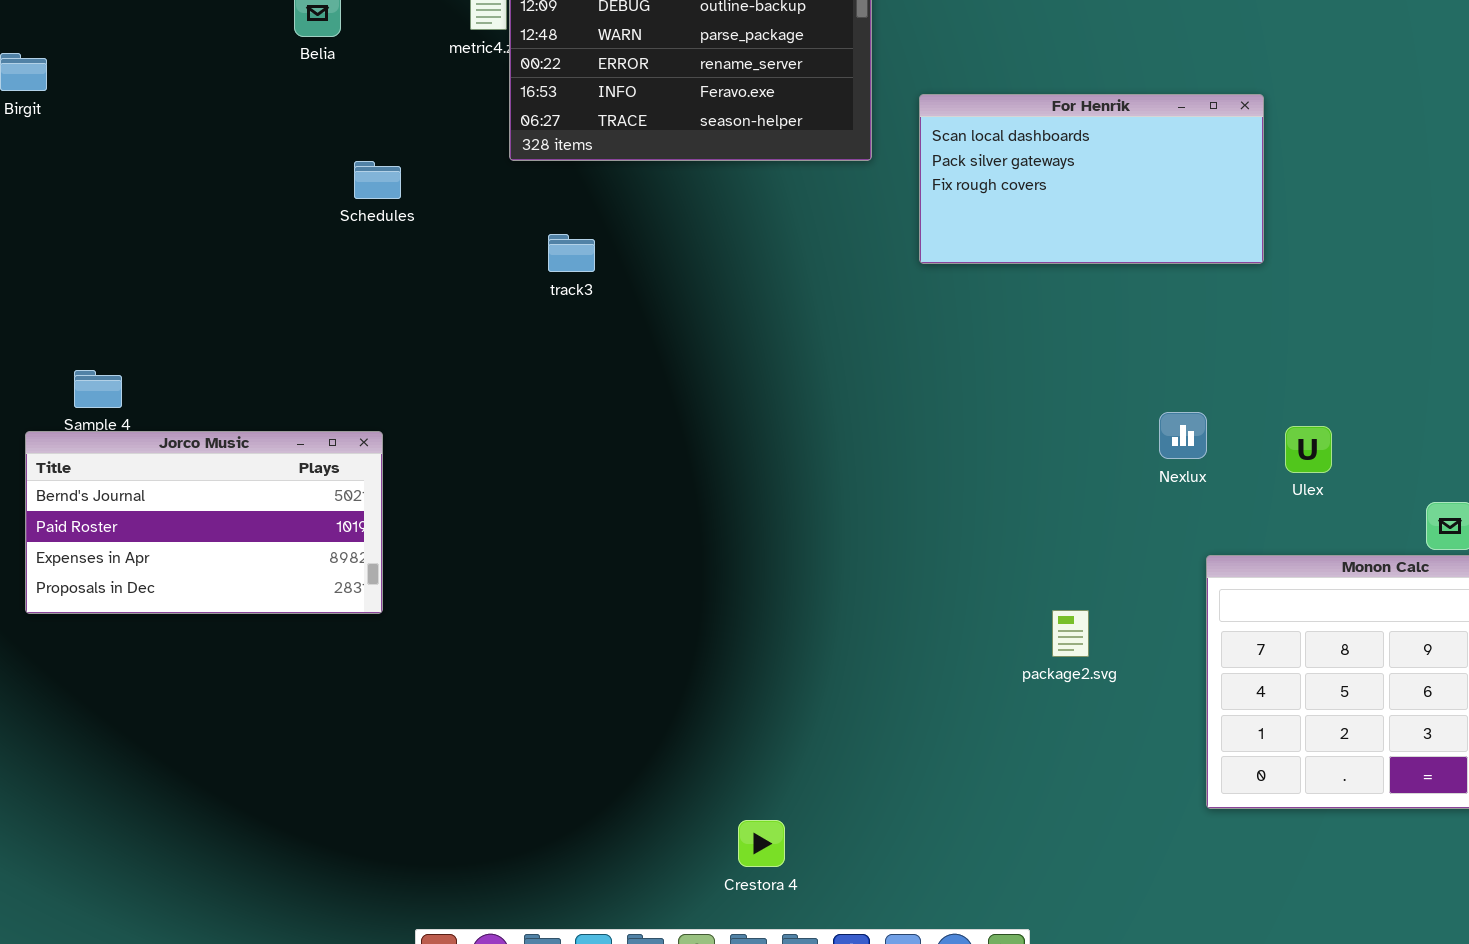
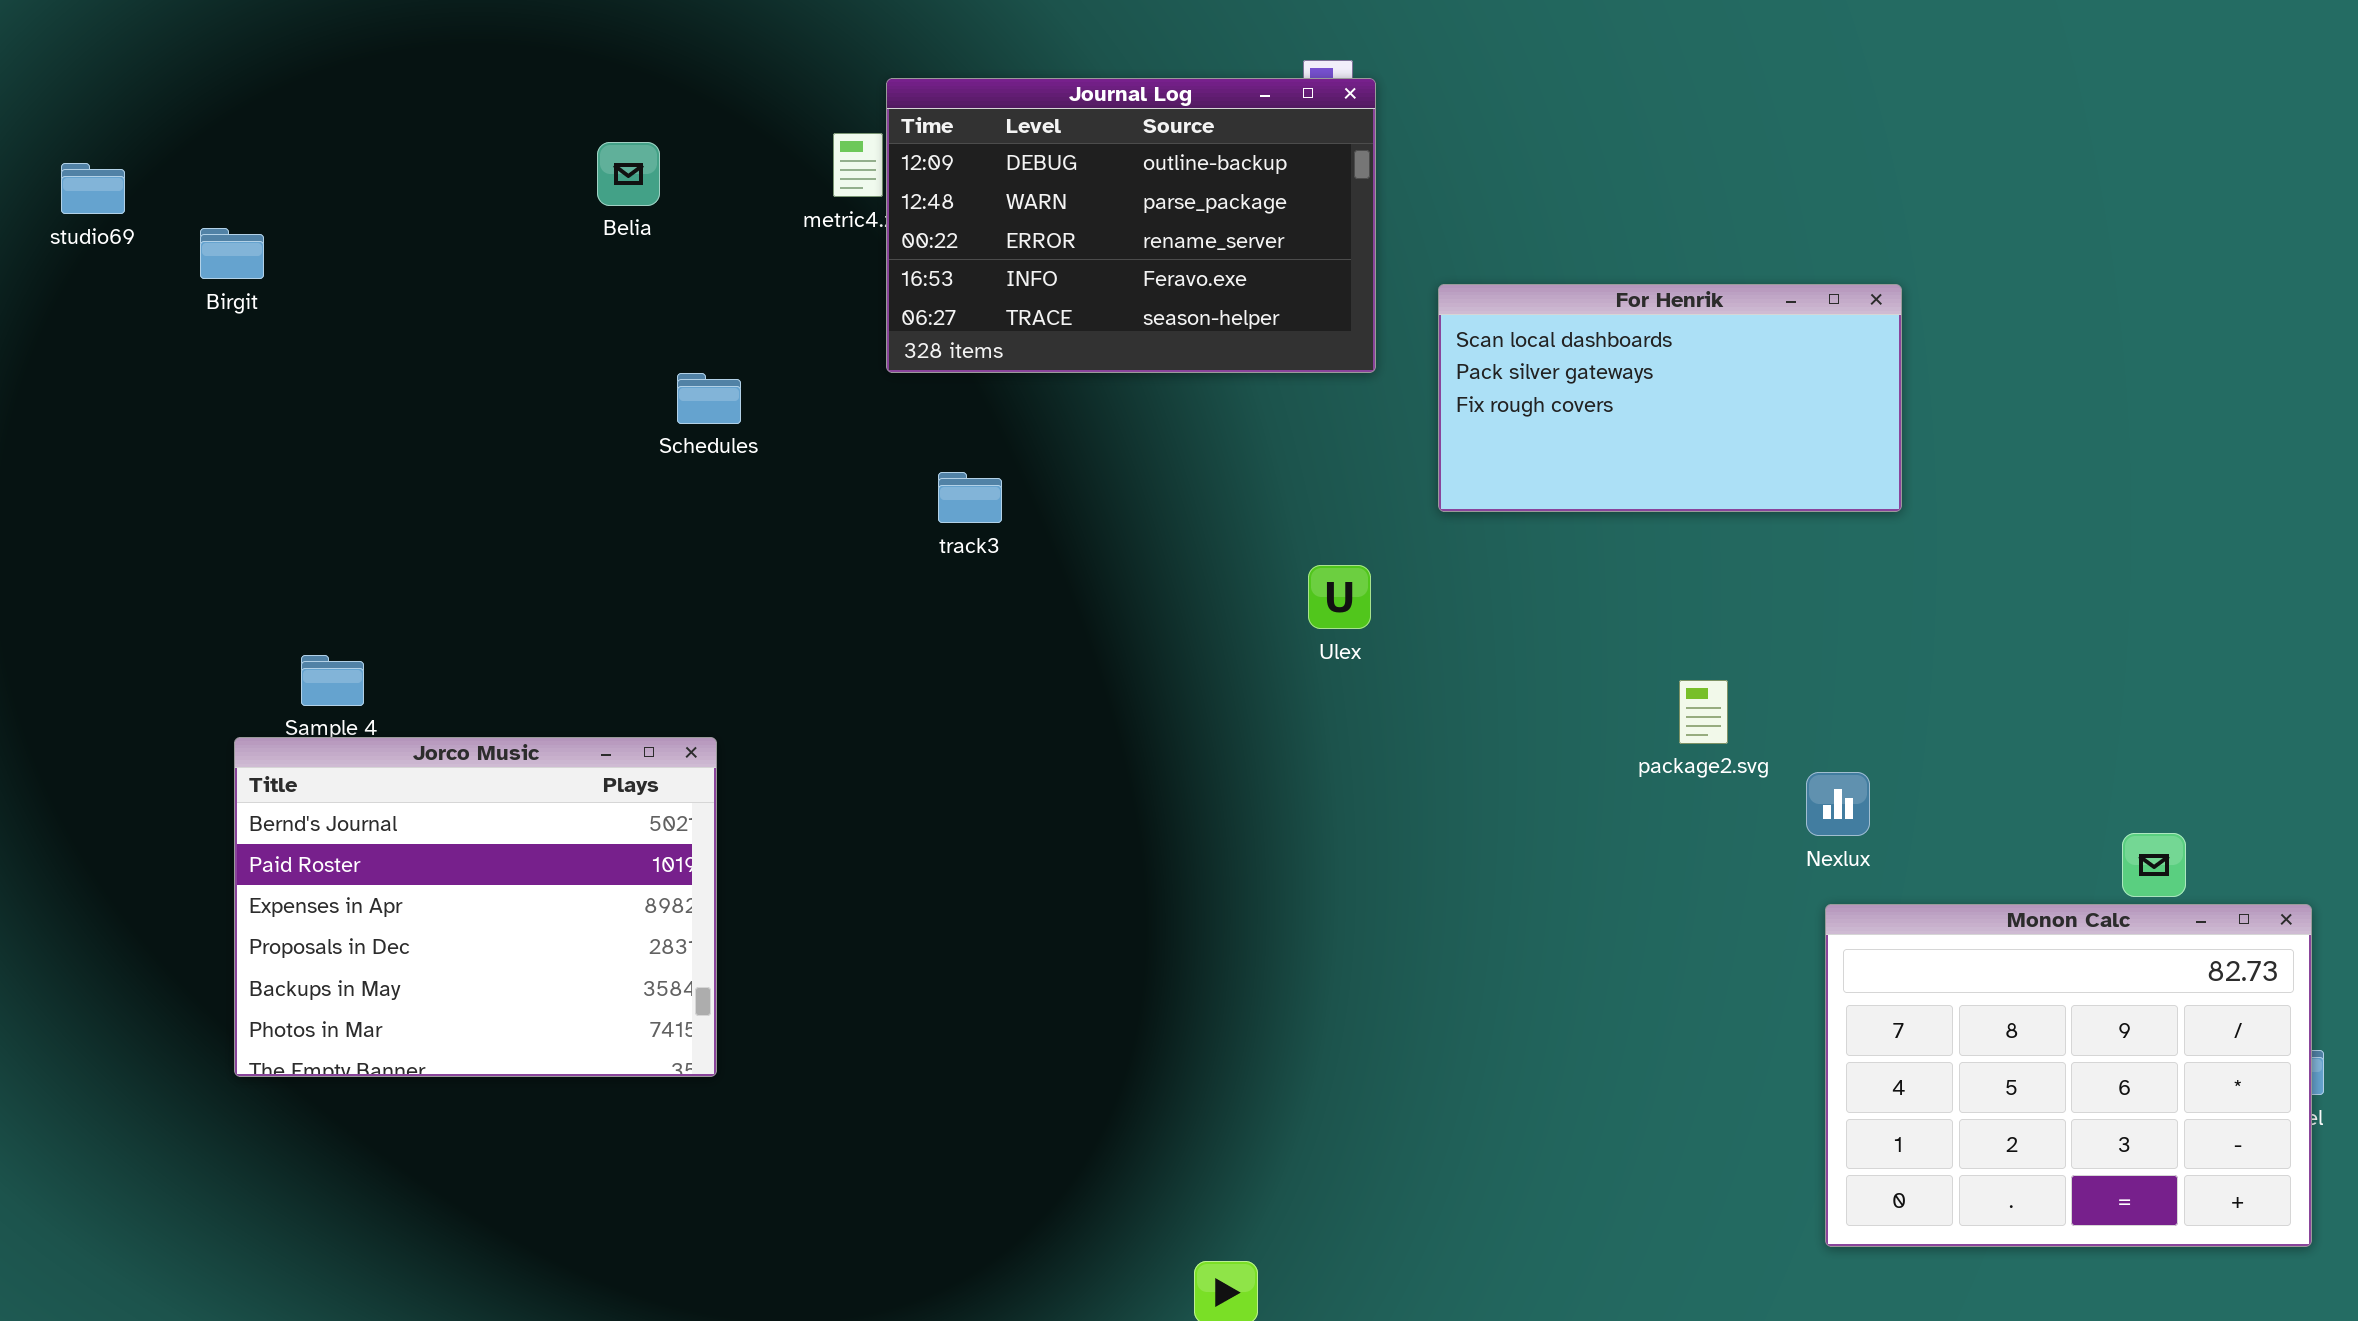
Nexlux: [1159,412,1207,459] -> [1806,772,1870,836], moved
Ulex: [1285,426,1332,473] -> [1308,565,1371,629], moved
Jorco Music: [25,431,383,614] -> [234,737,717,1077], resized
package2.svg: [1052,610,1089,657] -> [1679,680,1728,744], moved

